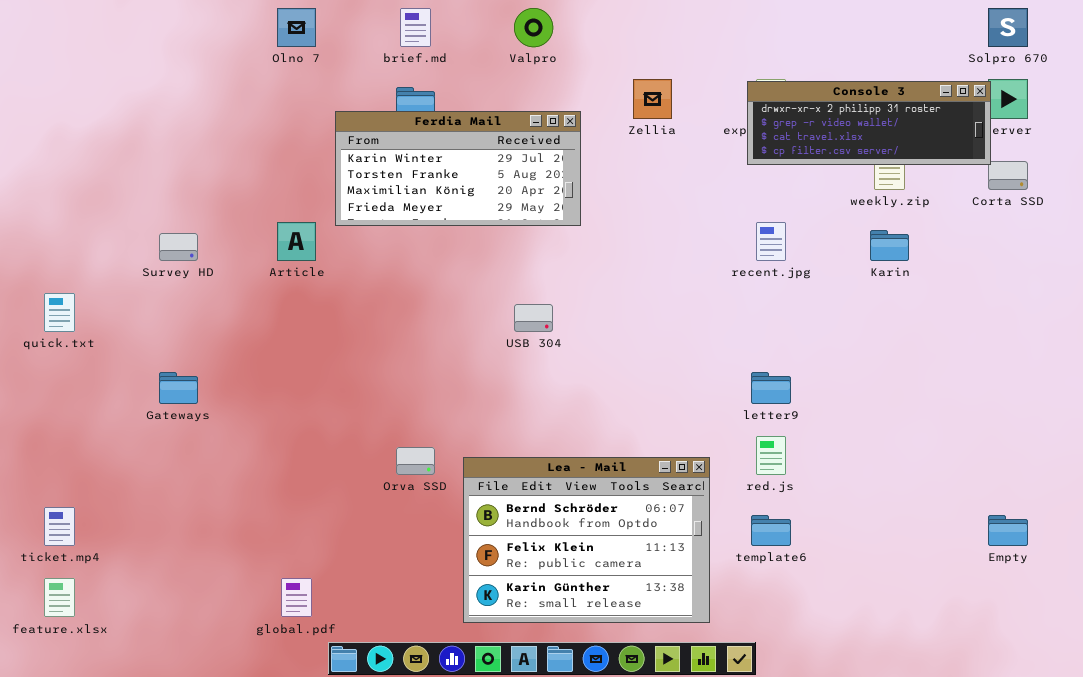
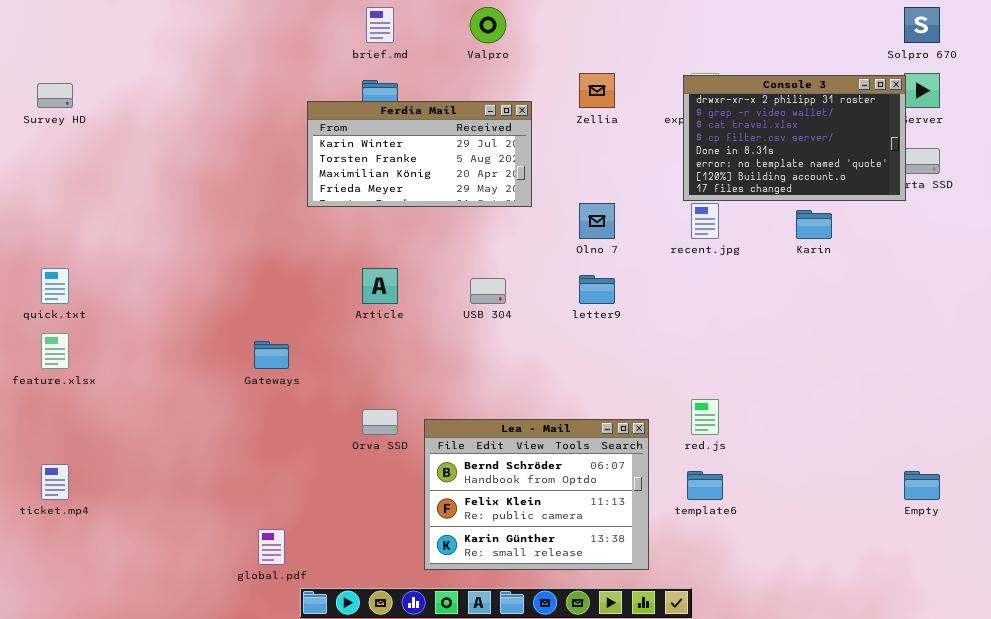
Olno 7: [277,8,316,47] -> [579,203,615,239], moved
Console 3: [747,81,991,165] -> [683,75,906,201], resized
Article: [277,222,316,261] -> [362,268,398,304], moved
Survey HD: [159,233,198,261] -> [37,83,73,108], moved
Gateways: [159,372,198,404] -> [254,341,289,369], moved
letter9: [751,372,791,404] -> [579,275,615,304], moved
feature.xlsx: [44,578,75,617] -> [41,333,69,369], moved

